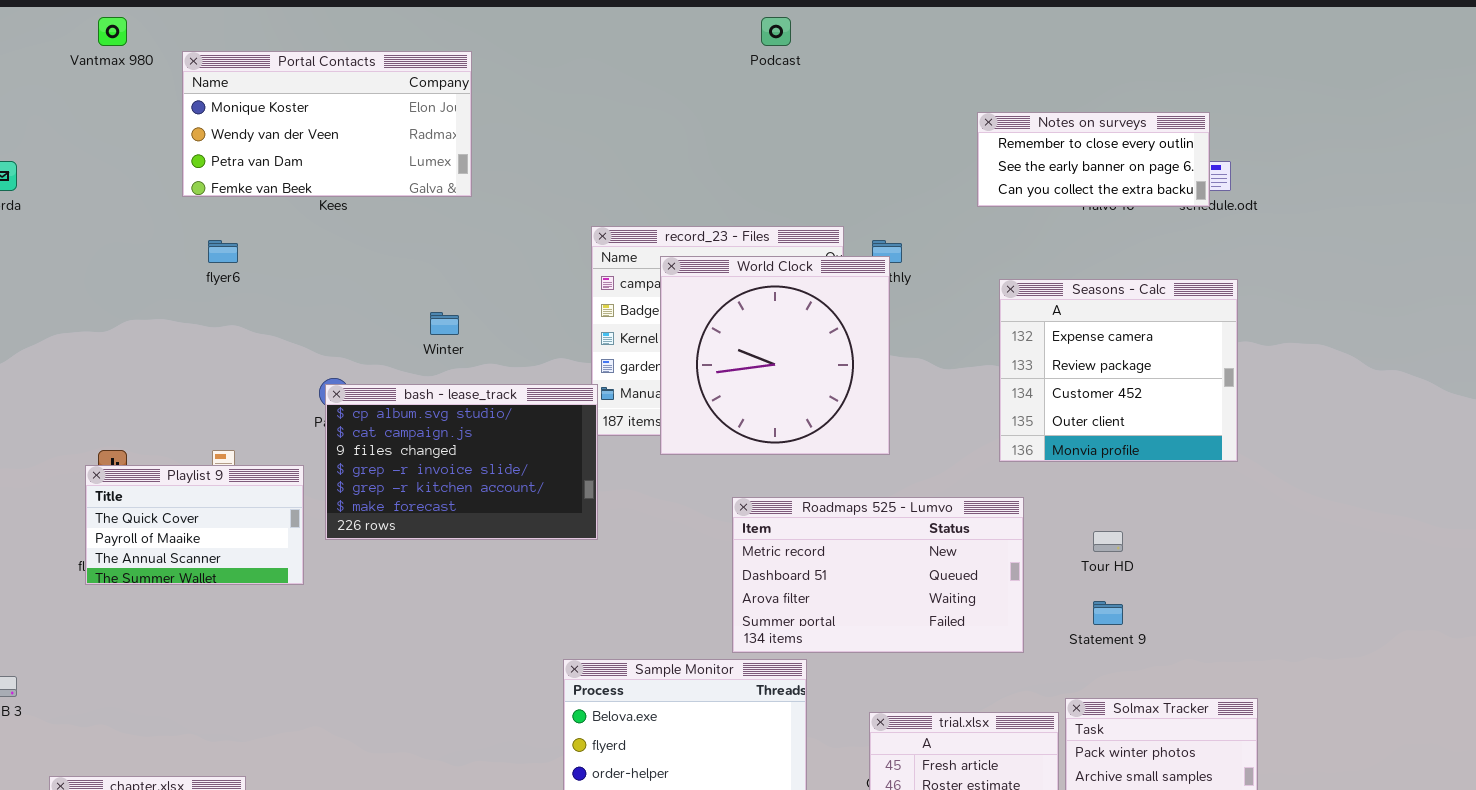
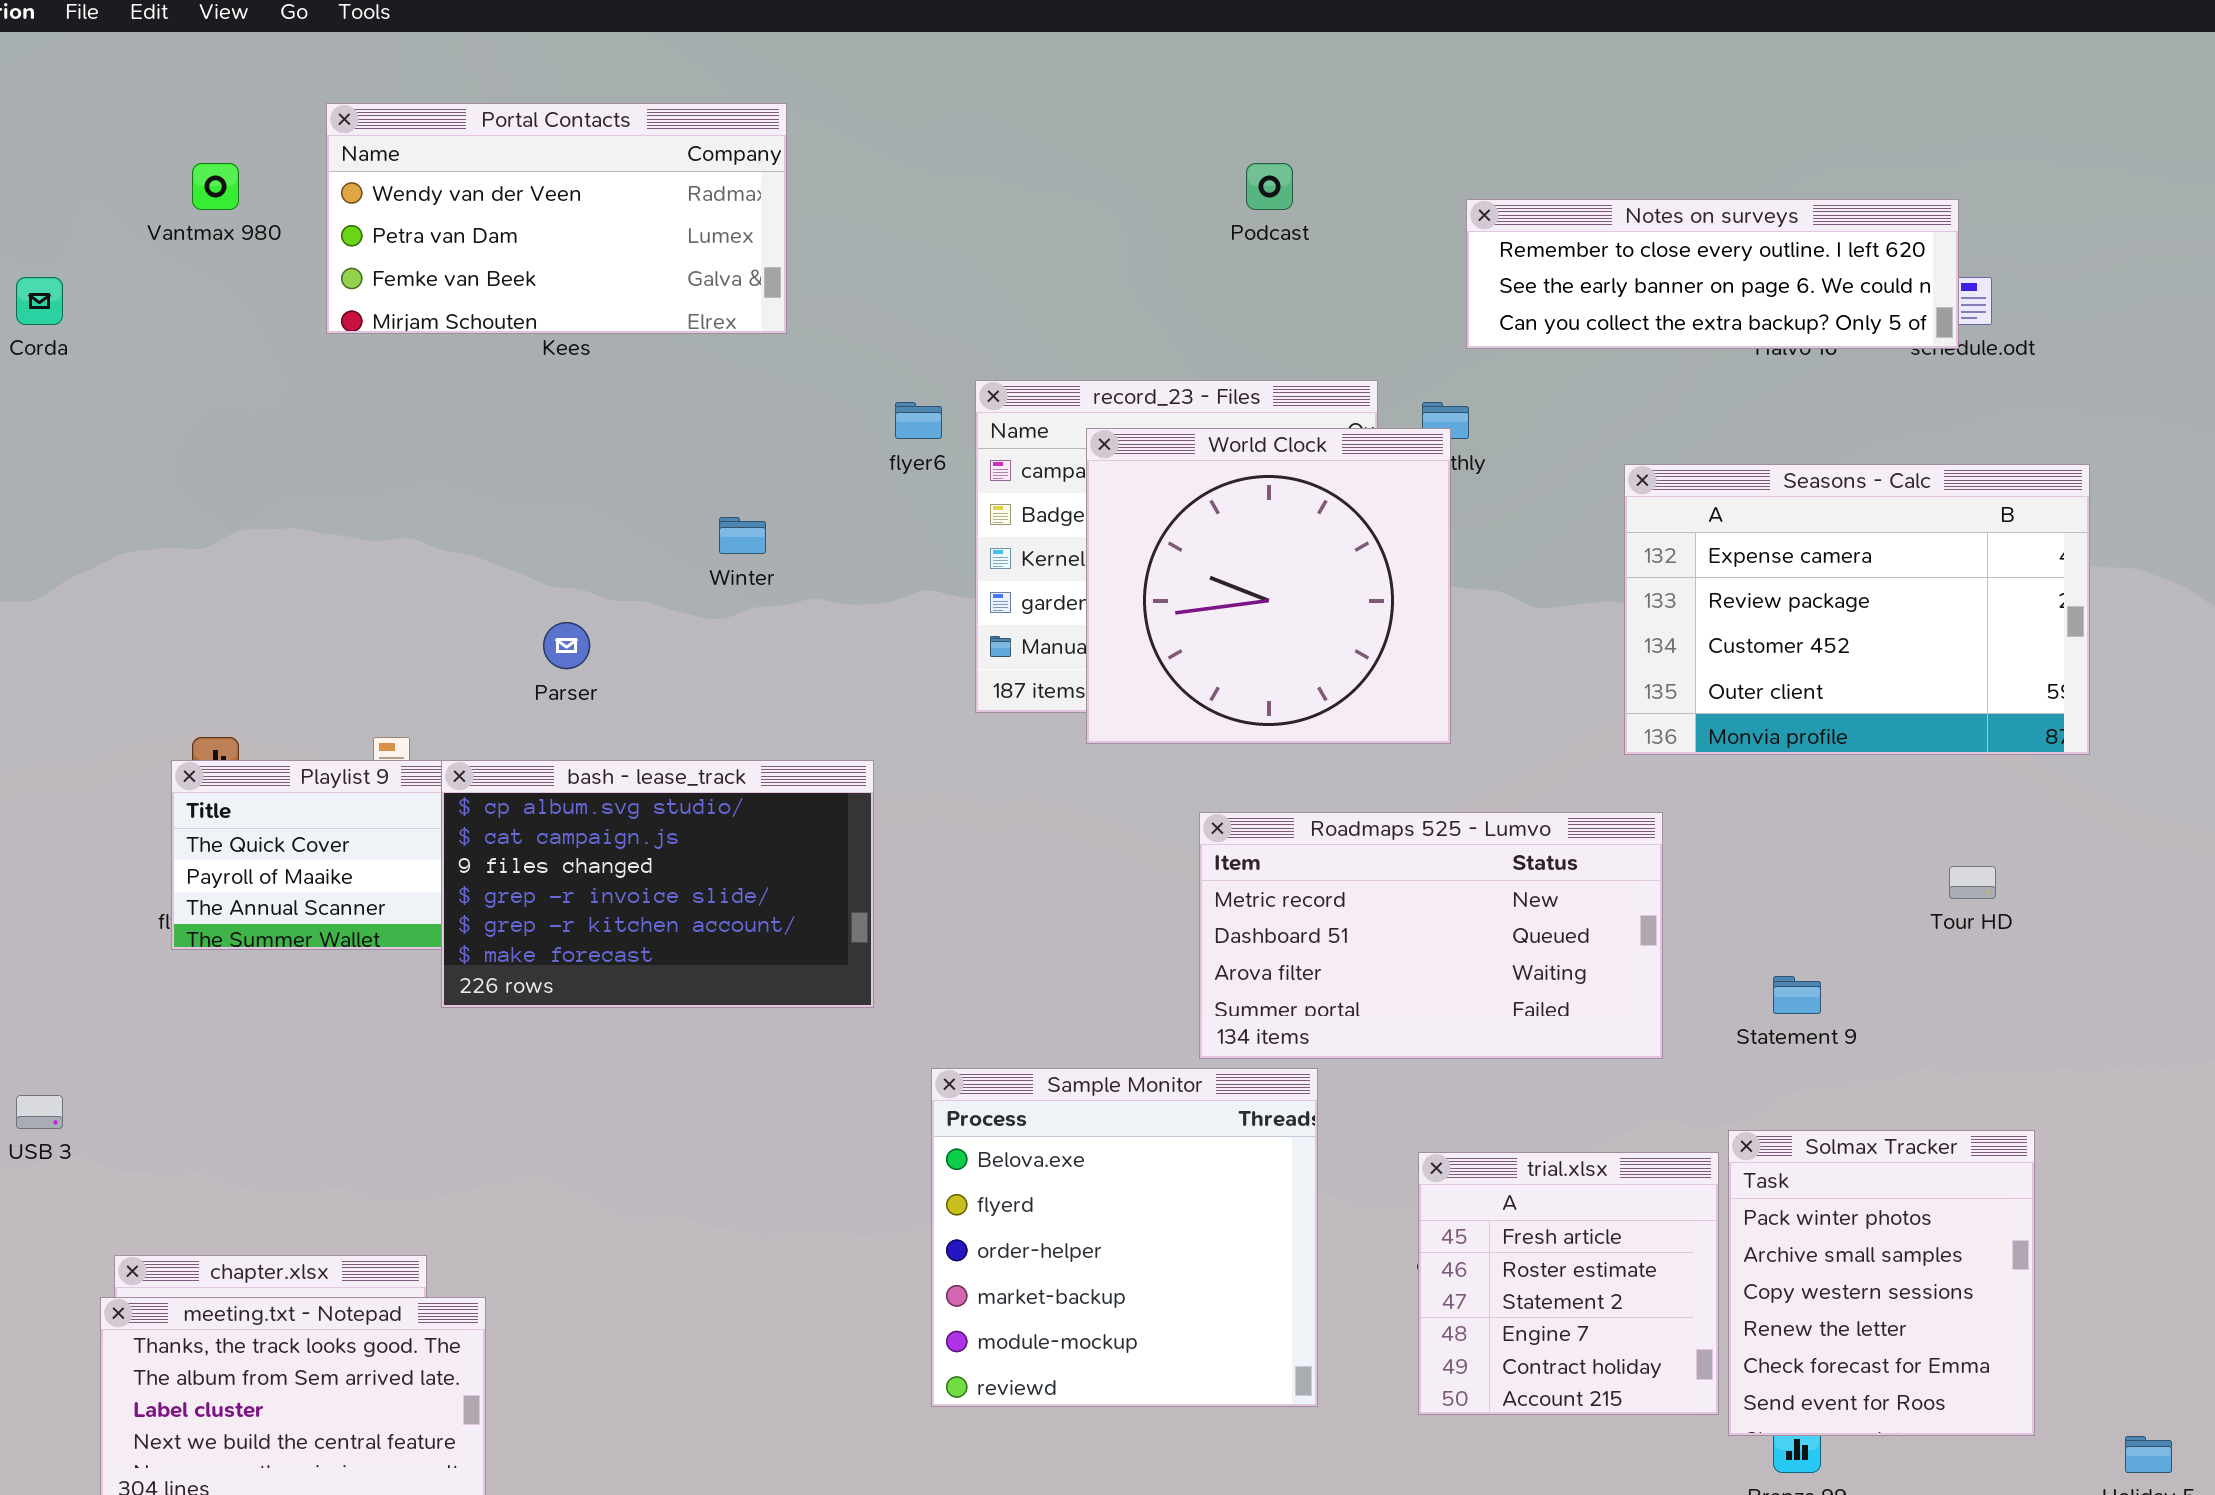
Vantmax 980: [98,17,127,46] -> [192,163,239,210], moved
Podcast: [761,17,791,46] -> [1246,163,1293,210], moved
Portal Contacts: [182,51,472,197] -> [326,103,787,334], scrolled down 1 row
Notes on surveys: [977,112,1210,207] -> [1466,199,1959,349], resized
flyer6: [208,240,238,263] -> [895,402,942,439], moved
Seasons - Calc: [999,279,1238,462] -> [1624,464,2090,755], resized
bash - lease_track: [325,384,598,540] -> [441,760,874,1008], moved
Tour HD: [1093,531,1123,552] -> [1949,866,1996,899], moved

